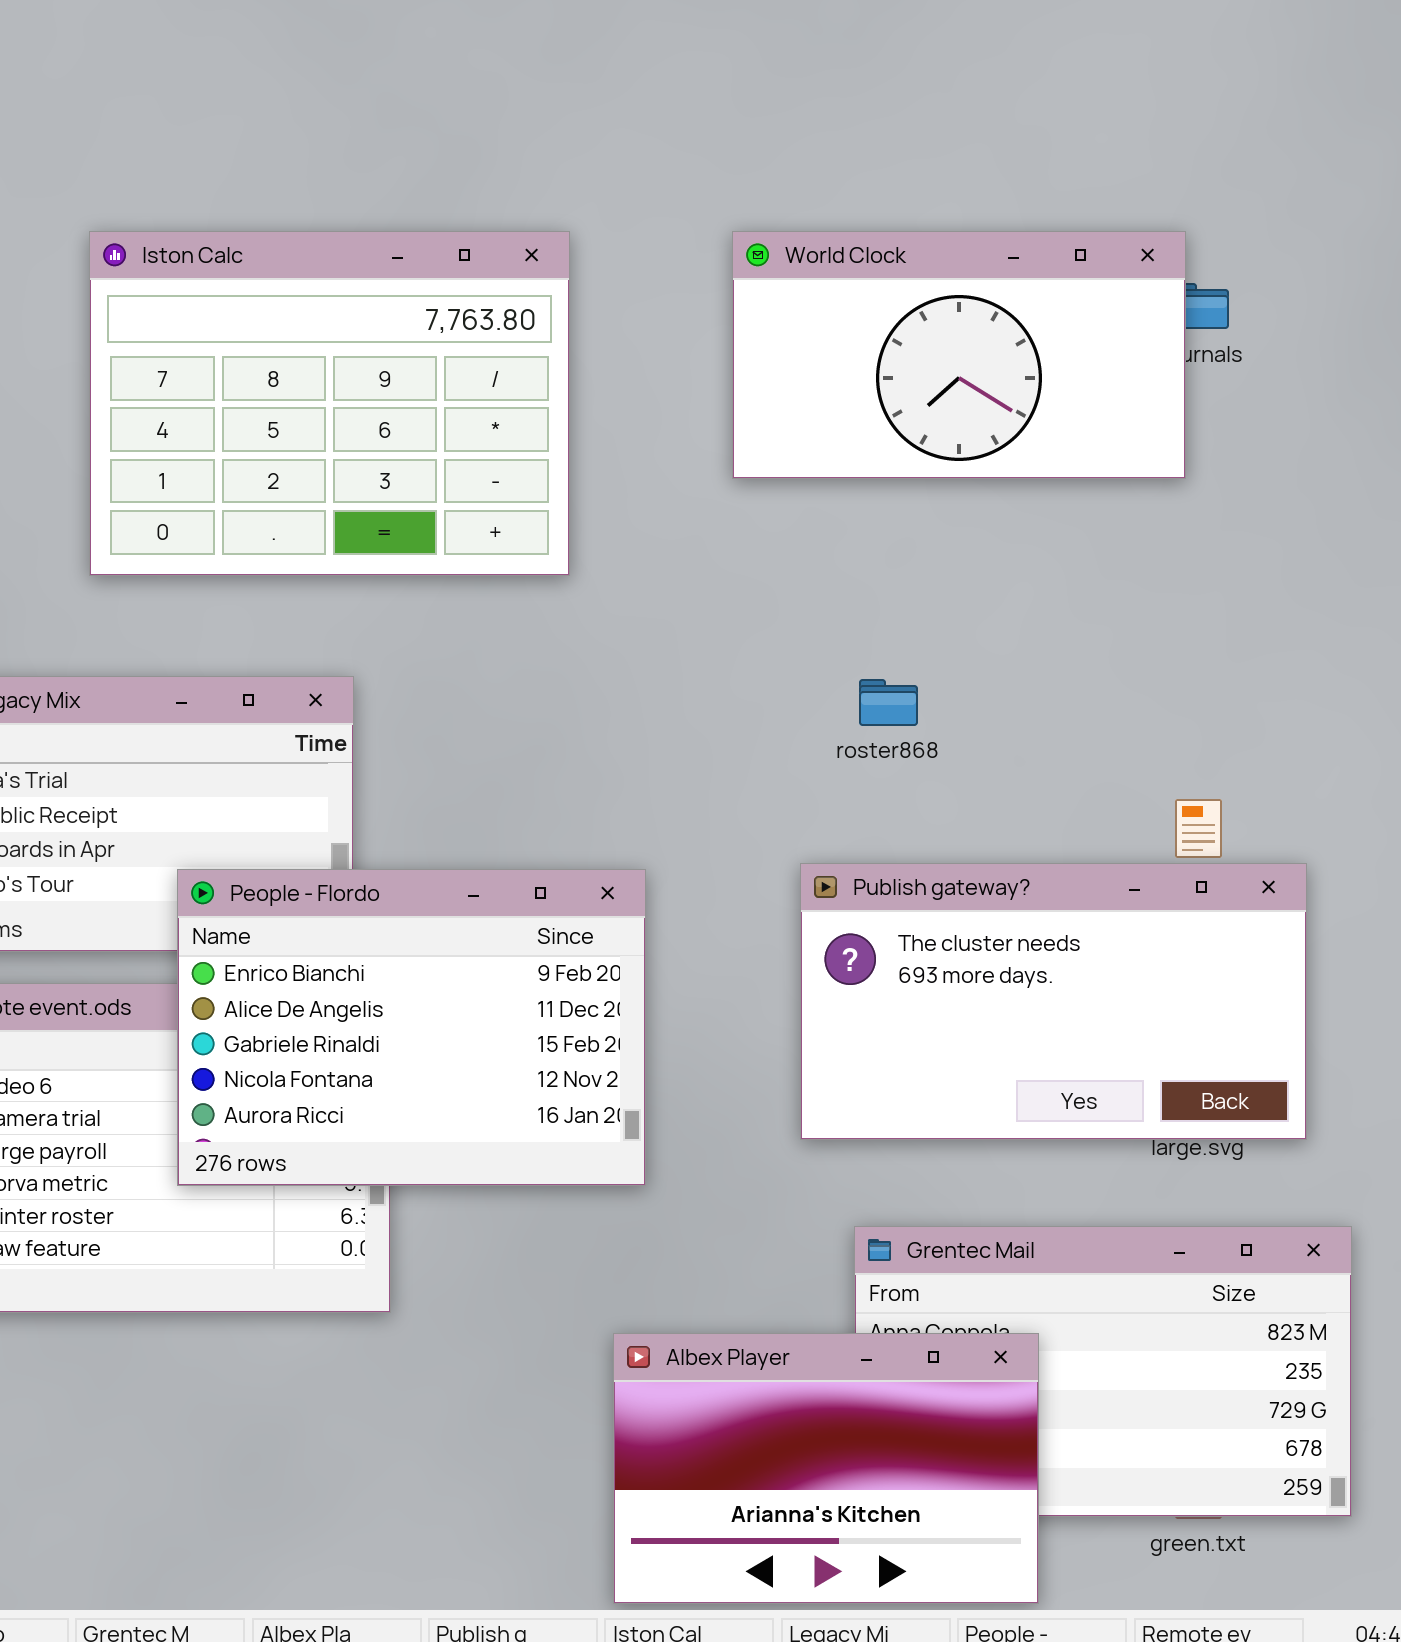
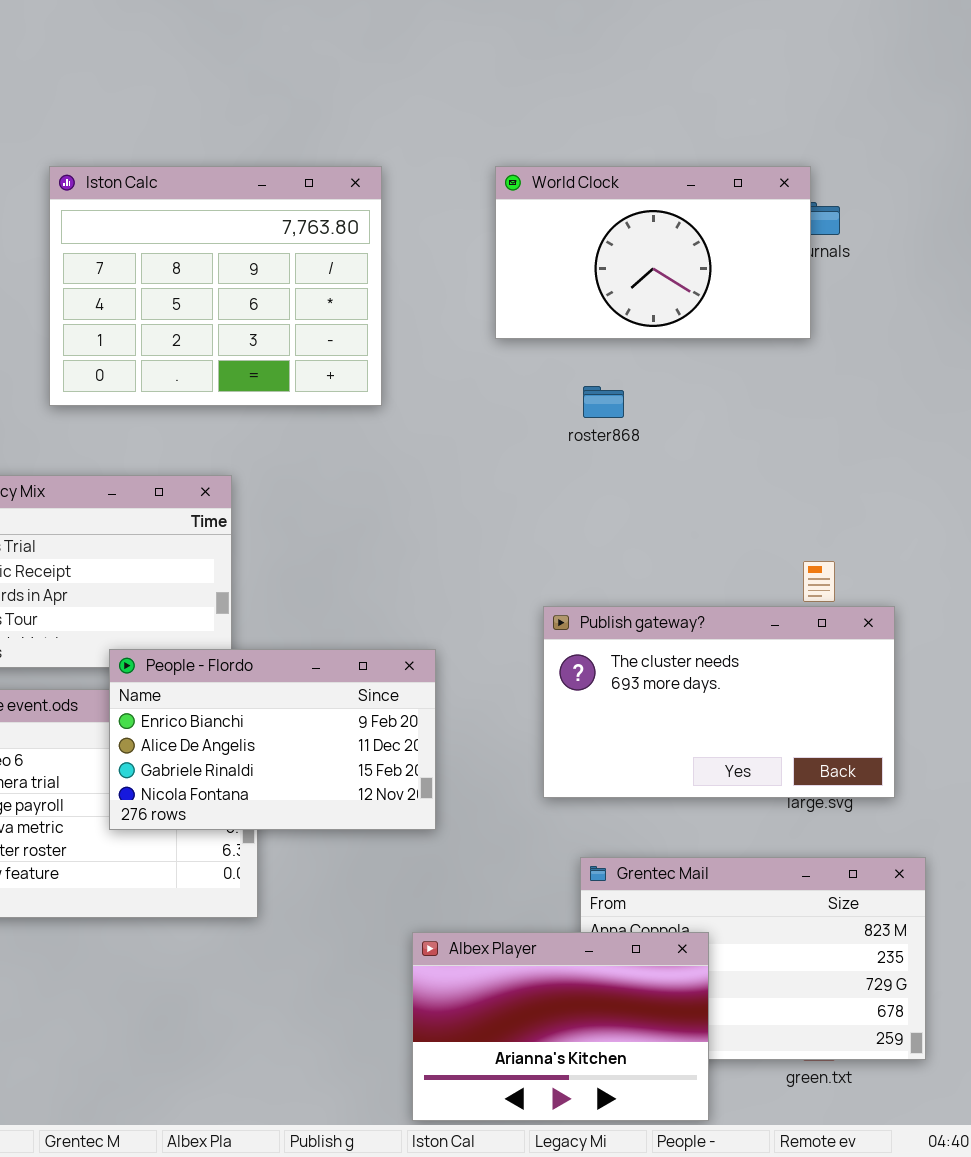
roster868: [859,679,918,726] -> [583,386,624,418], moved
People - Flordo: [177,869,646,1186] -> [109,649,436,830], resized

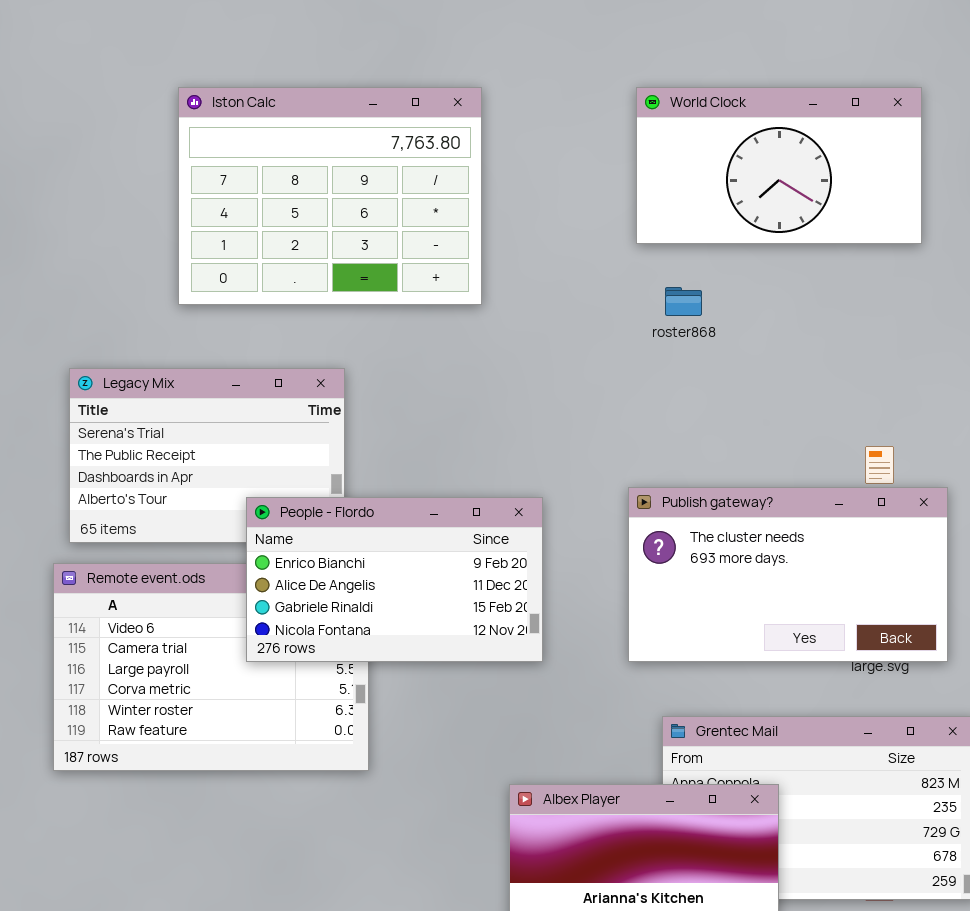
World Clock: [495,166,811,339] -> [636,87,922,244], moved
People - Flordo: [109,649,436,830] -> [246,497,543,662], moved

